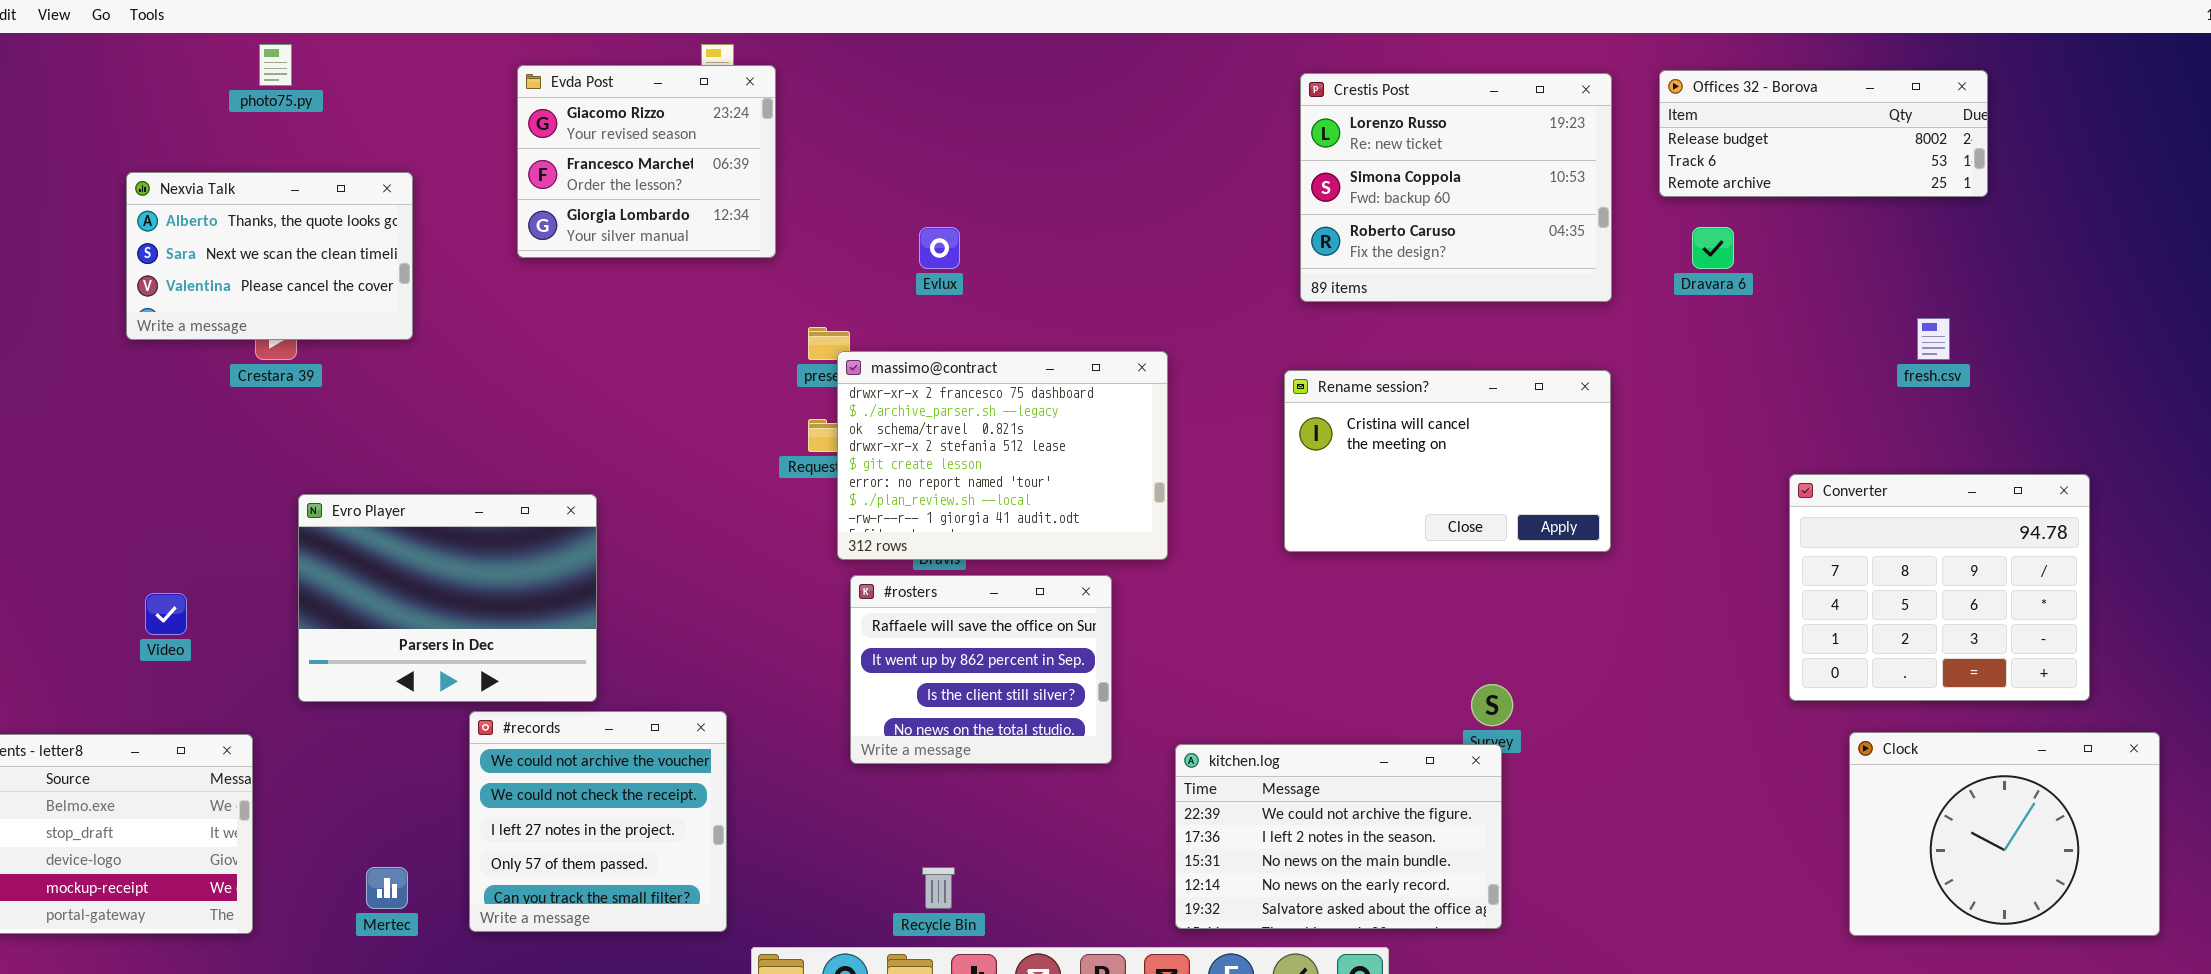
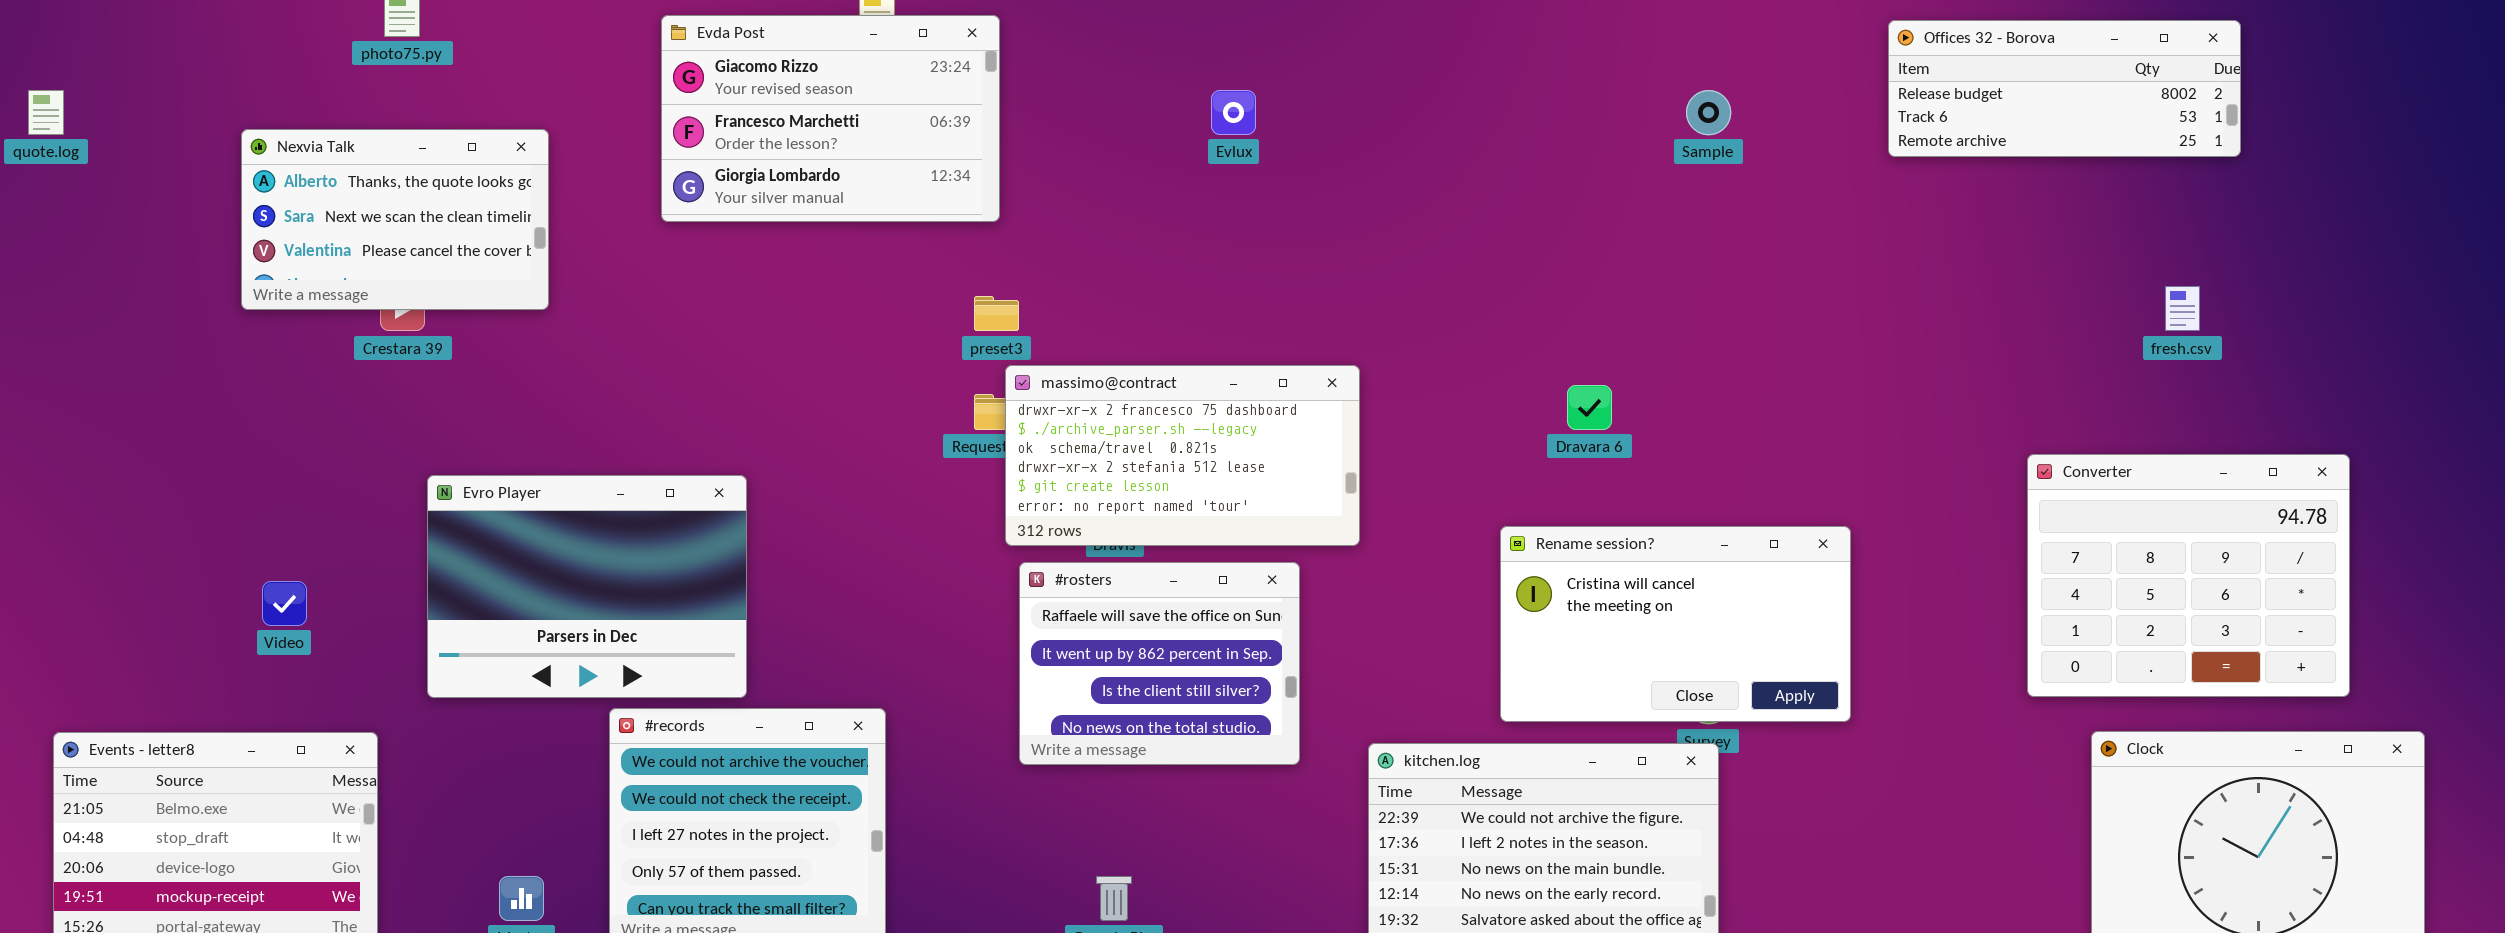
Evda Post: [517,65,776,258] -> [661,15,1000,222], resized
Crestis Post: [1300,73,1612,302] -> none, closed
Evlux: [919,227,960,269] -> [1211,90,1256,135], moved
Dravara 6: [1692,227,1734,269] -> [1567,385,1612,430], moved
massimo@contract: [837,351,1168,560] -> [1005,365,1360,546], resized
Rename session?: [1284,370,1611,552] -> [1500,526,1851,722], moved

